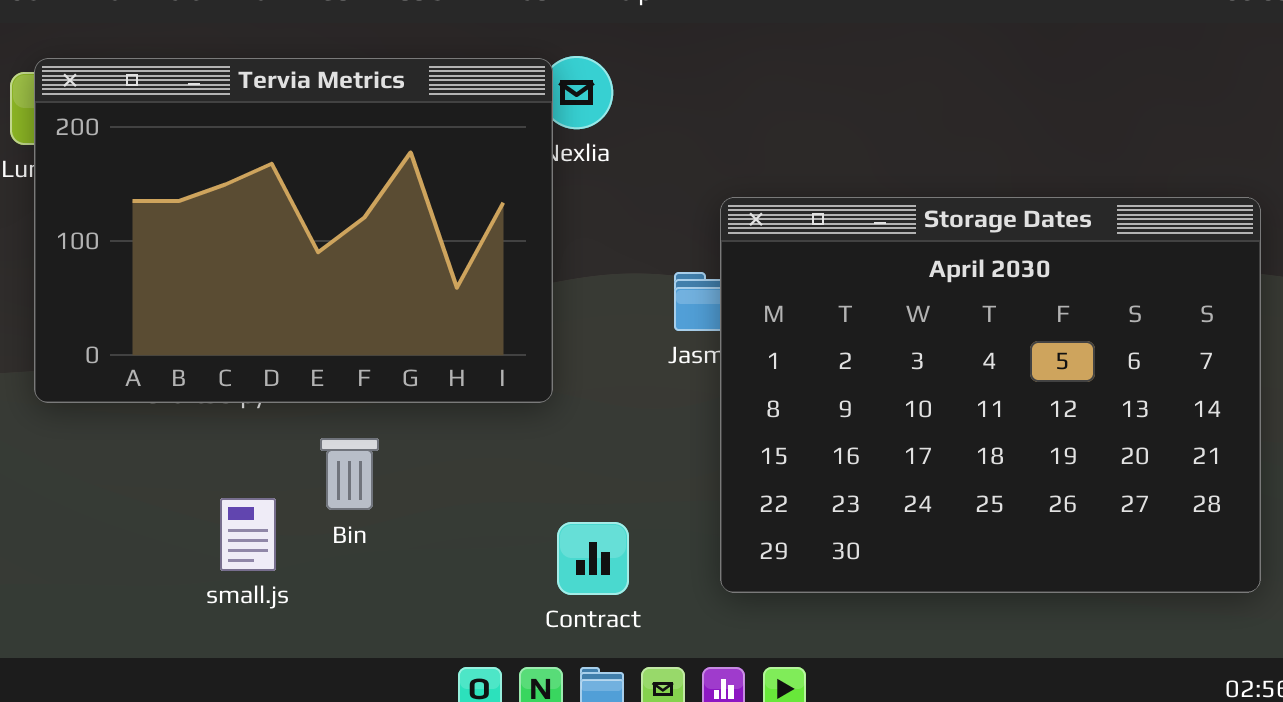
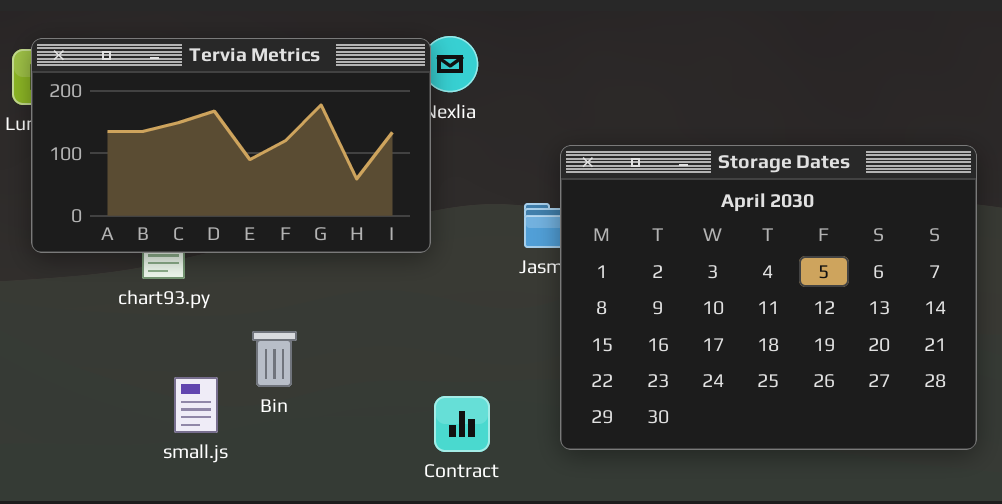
Tervia Metrics: [34,58,553,403] -> [31,38,431,253], resized

